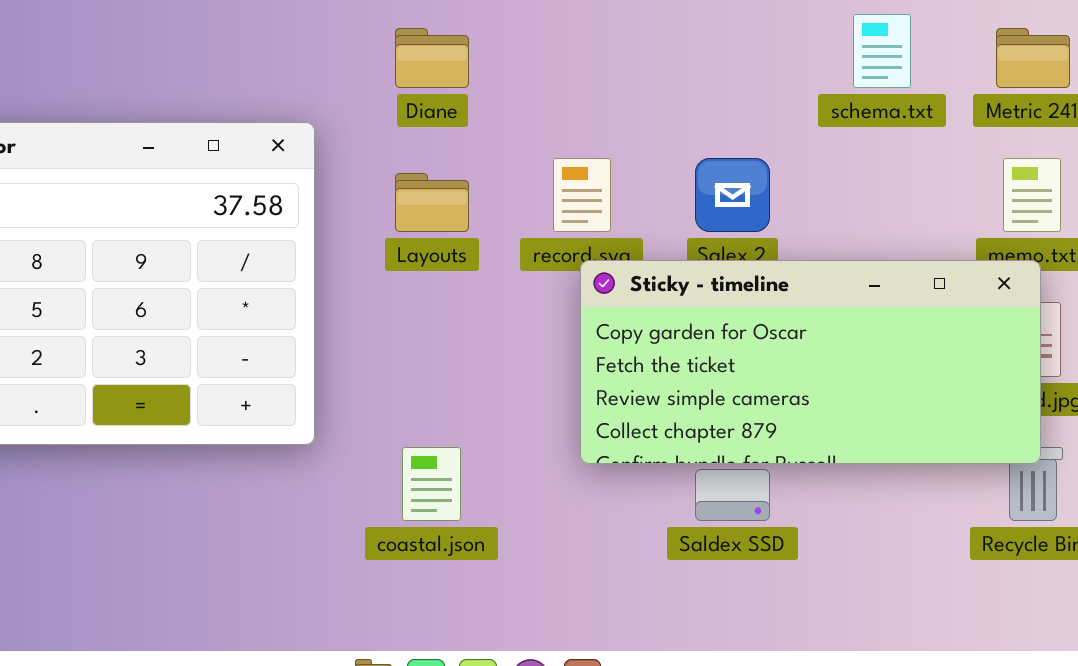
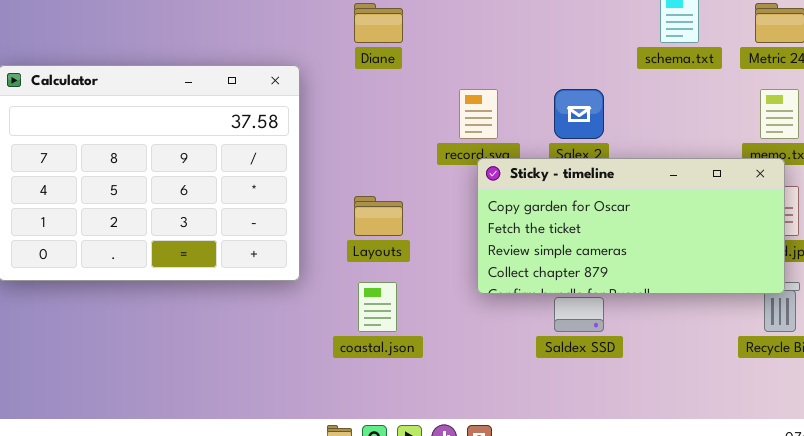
Layouts: [395,173,469,232] -> [354,196,403,236], moved

